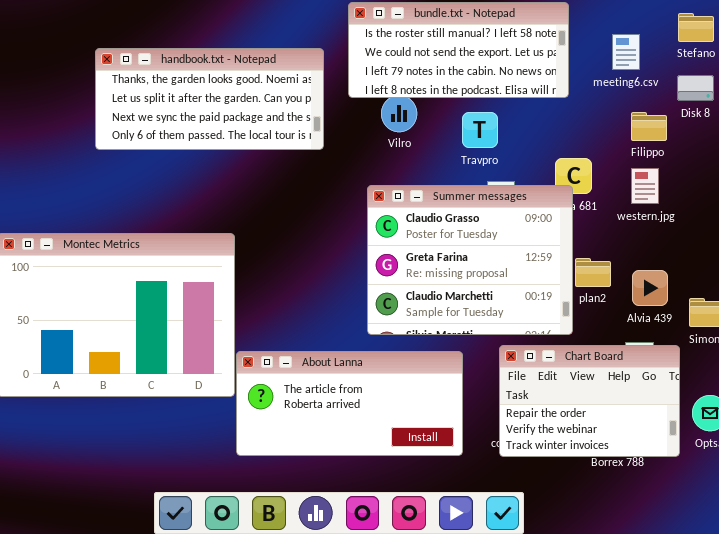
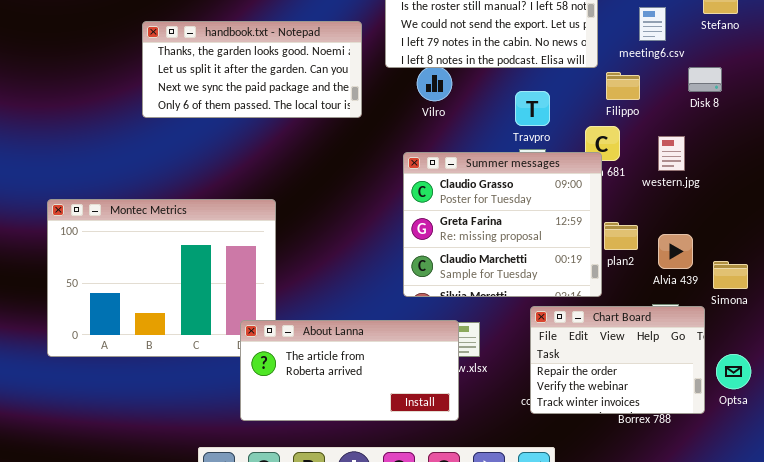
Disk 8: [677,75,714,101] -> [688,67,722,92], moved
Travpro: [462,112,498,148] -> [515,91,550,126], moved
Filippo: [631,112,667,141] -> [606,72,640,100], moved
About Lanna: [236,351,463,456] -> [240,320,459,421], moved

